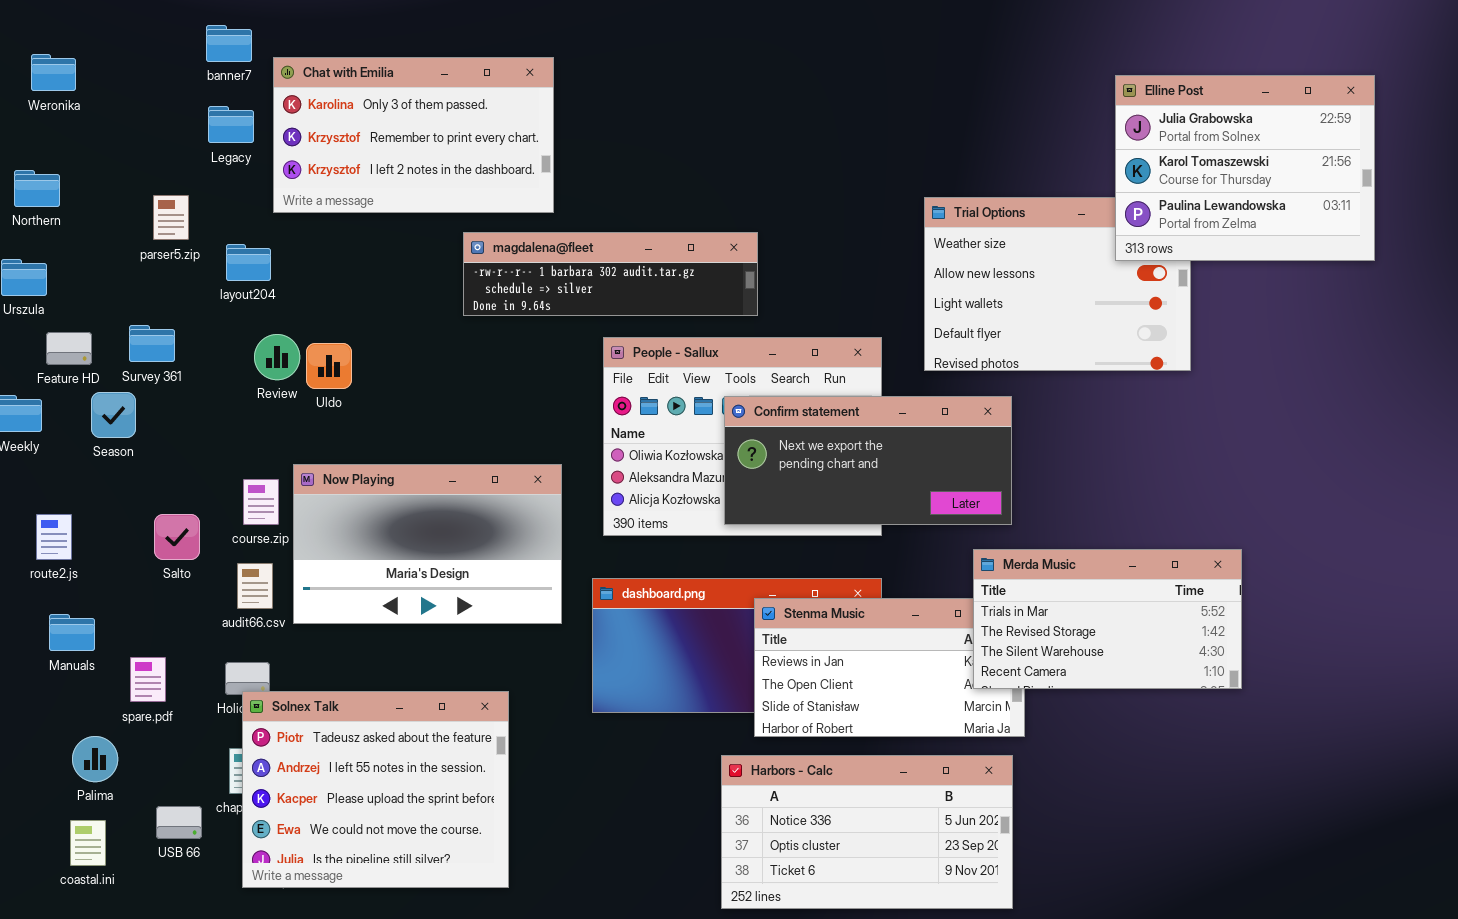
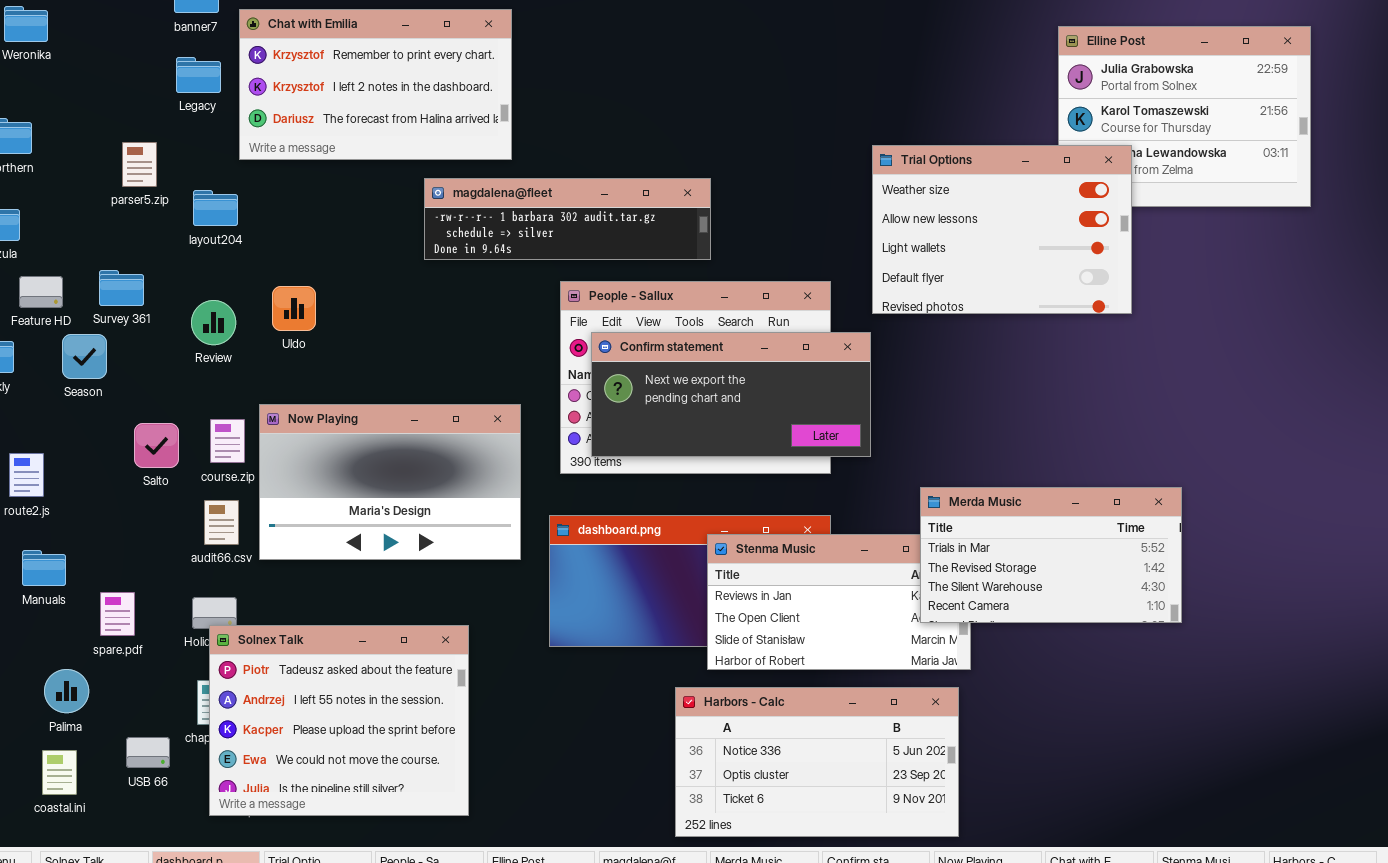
Chat with Emilia: [273,57,554,213] -> [239,9,512,160], scrolled down 1 row
Trial Options: [924,197,1191,371] -> [872,145,1132,314], raised
Review: [254,334,300,380] -> [191,300,236,345], moved
Confirm statement: [724,396,1012,525] -> [591,332,871,457], moved
Salto: [154,514,200,560] -> [134,423,179,468], moved

